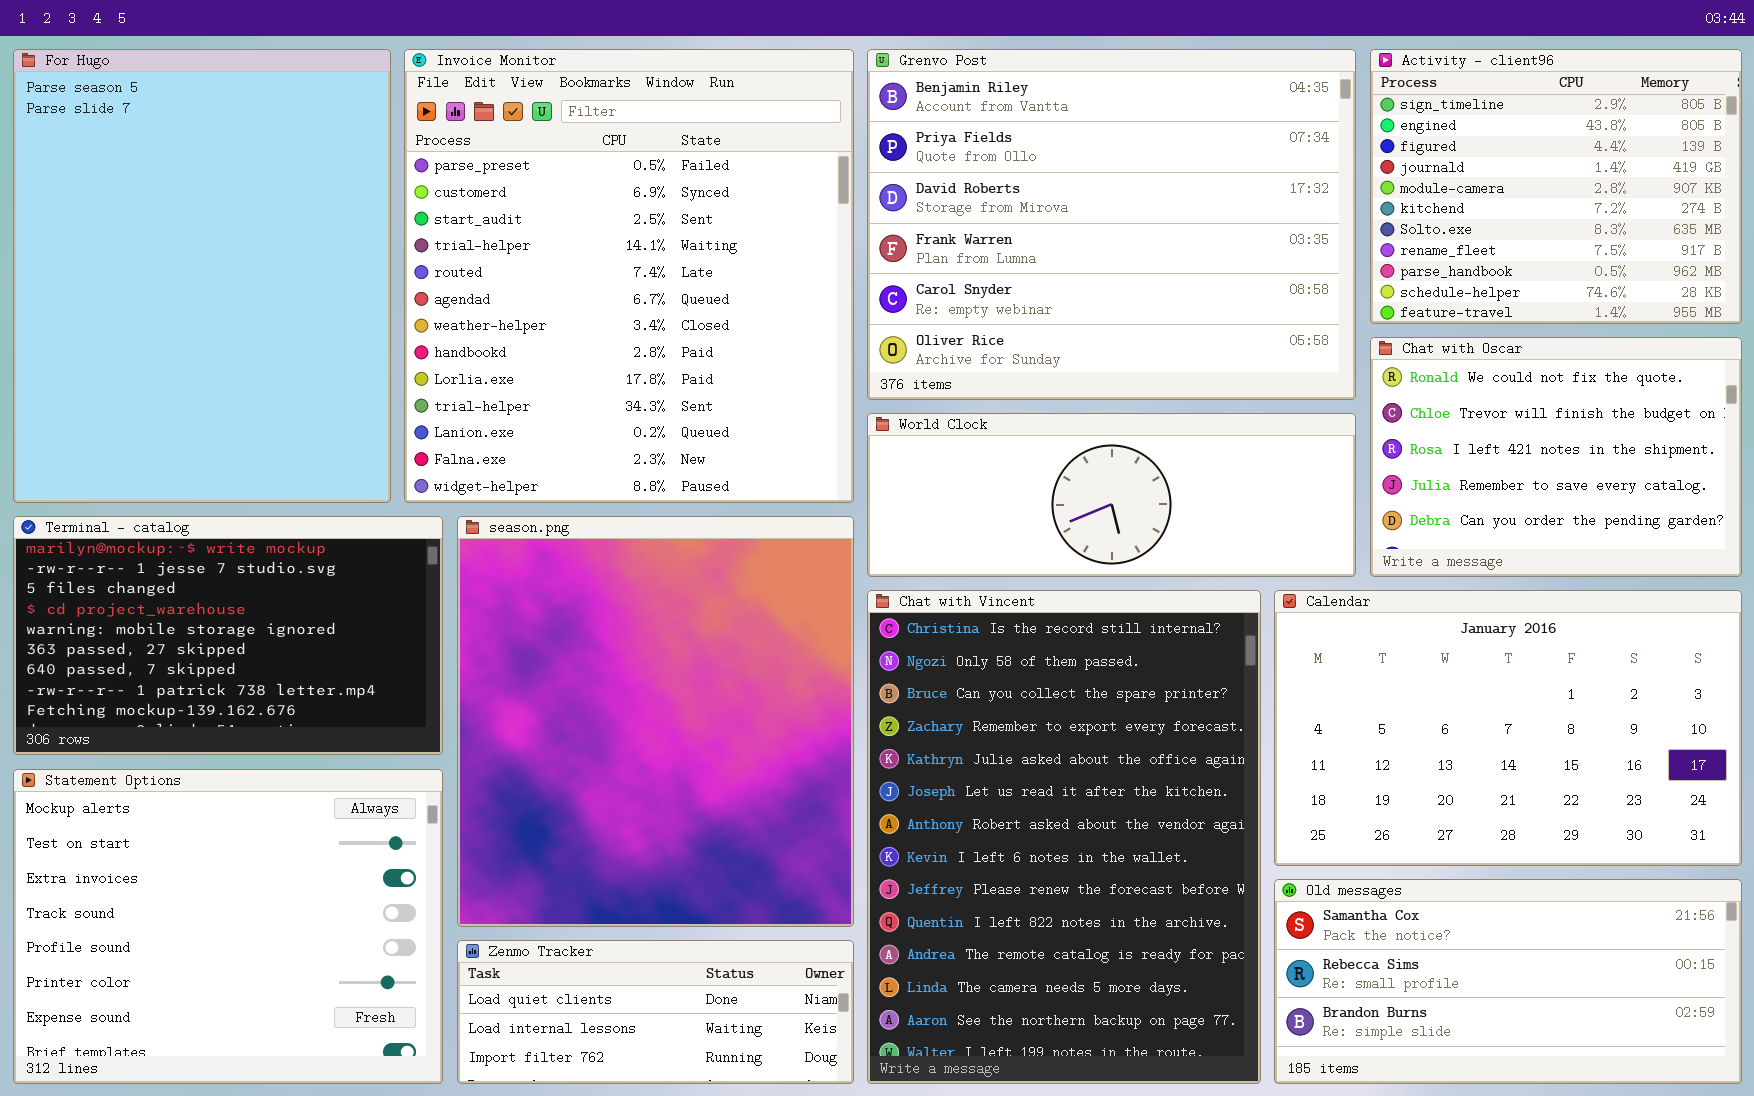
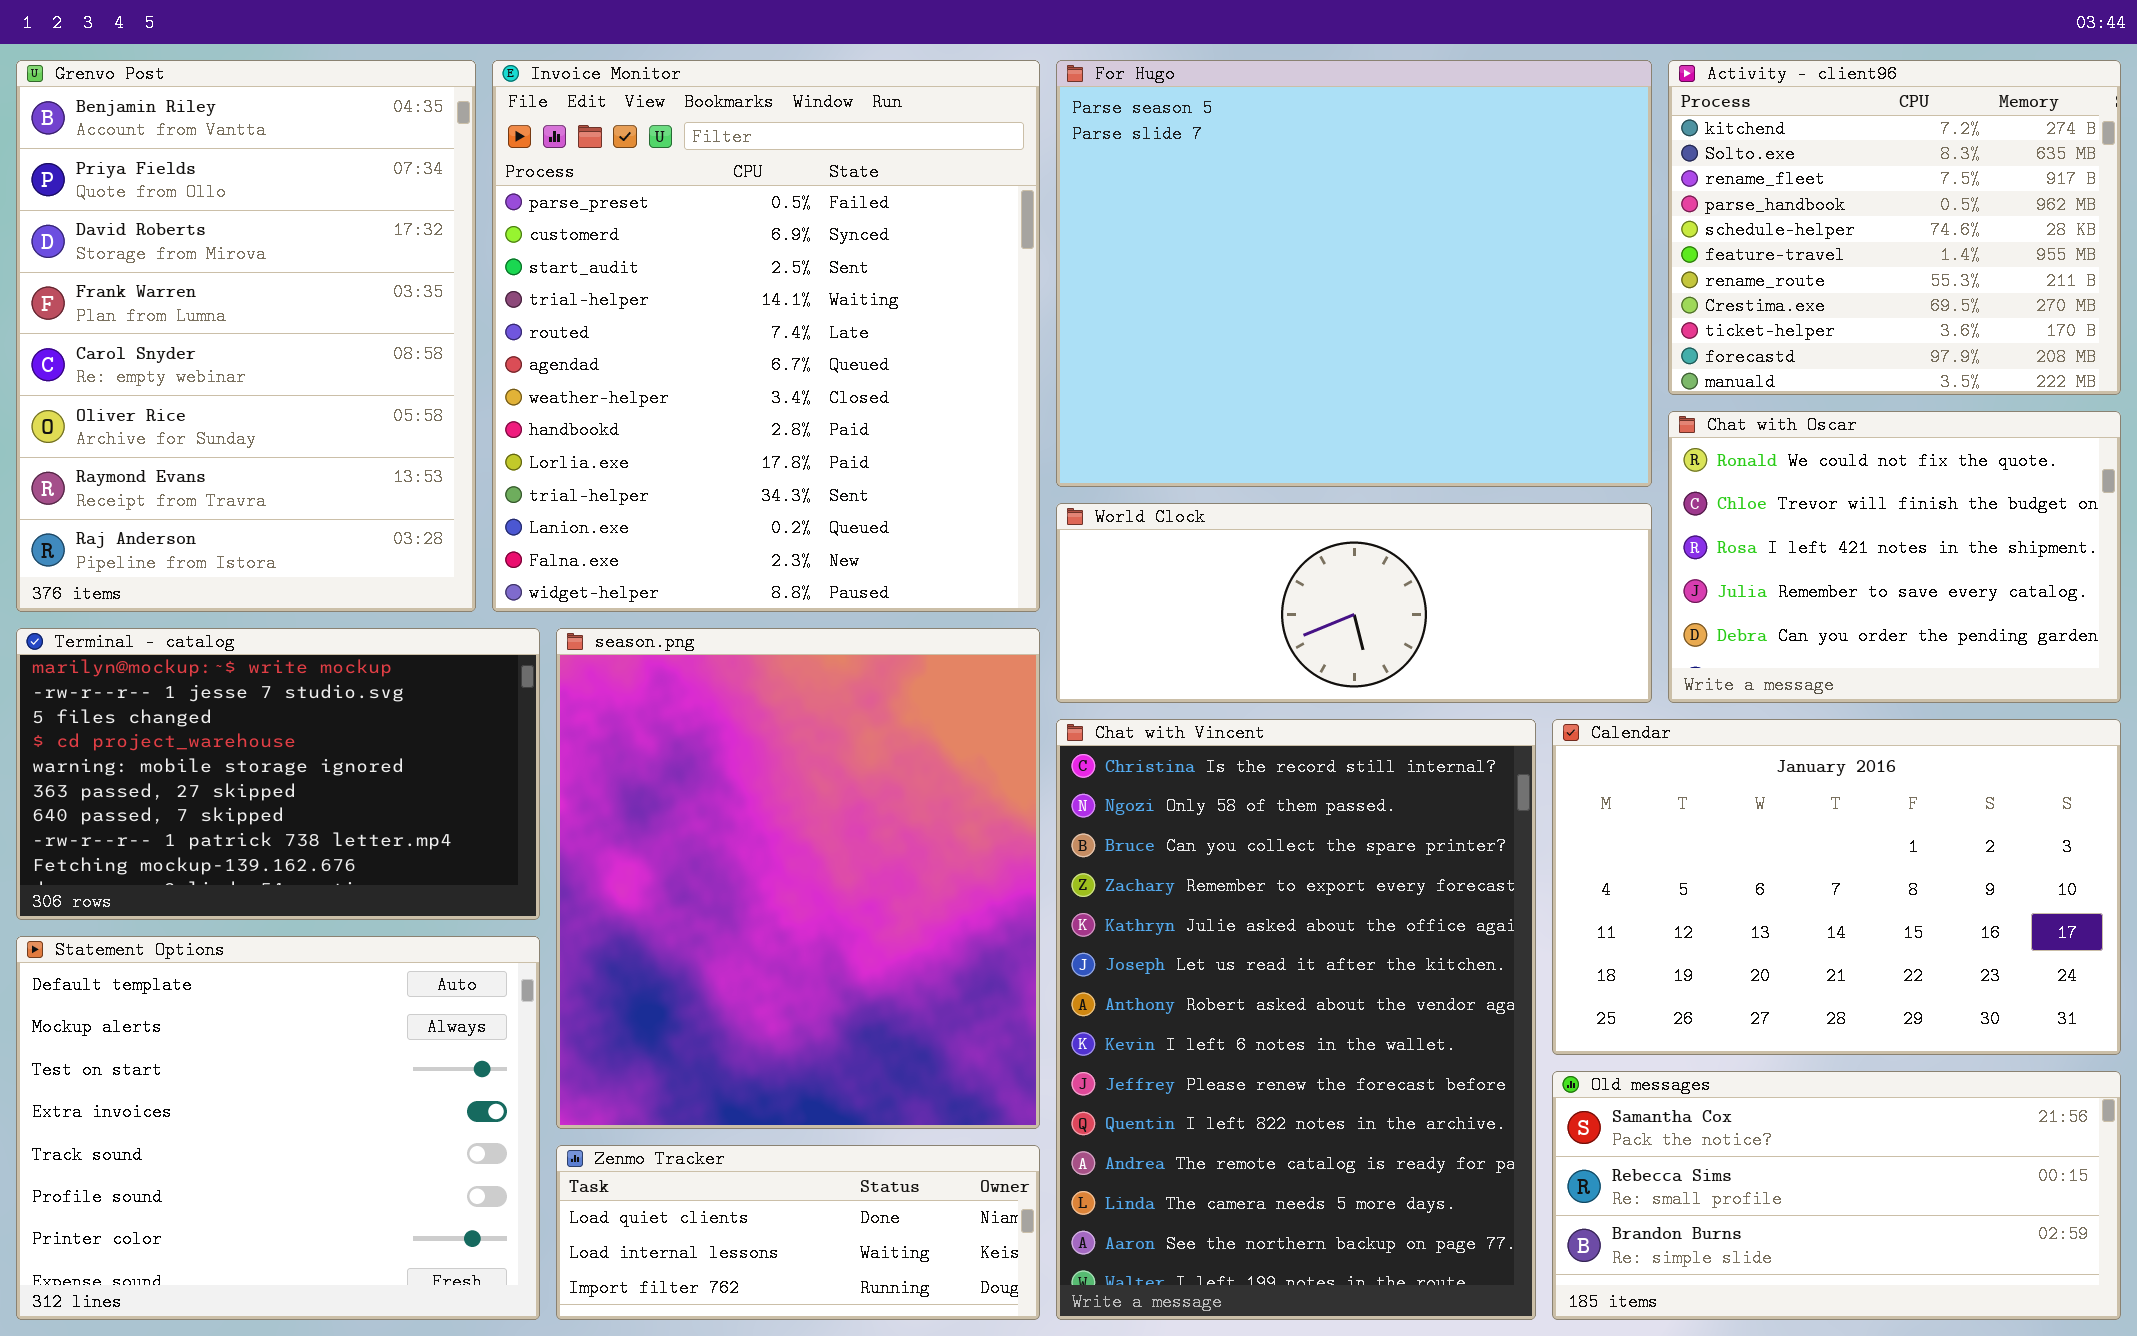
For Hugo: [13,49,391,503] -> [1056,60,1652,487], moved, resized
Grenvo Post: [867,49,1356,400] -> [16,60,476,612], moved, resized
Activity - client96: [1370,49,1742,324] -> [1668,60,2121,395], scrolled down 5 rows
Statement Options: [13,769,443,1084] -> [16,936,540,1320], scrolled up 1 row

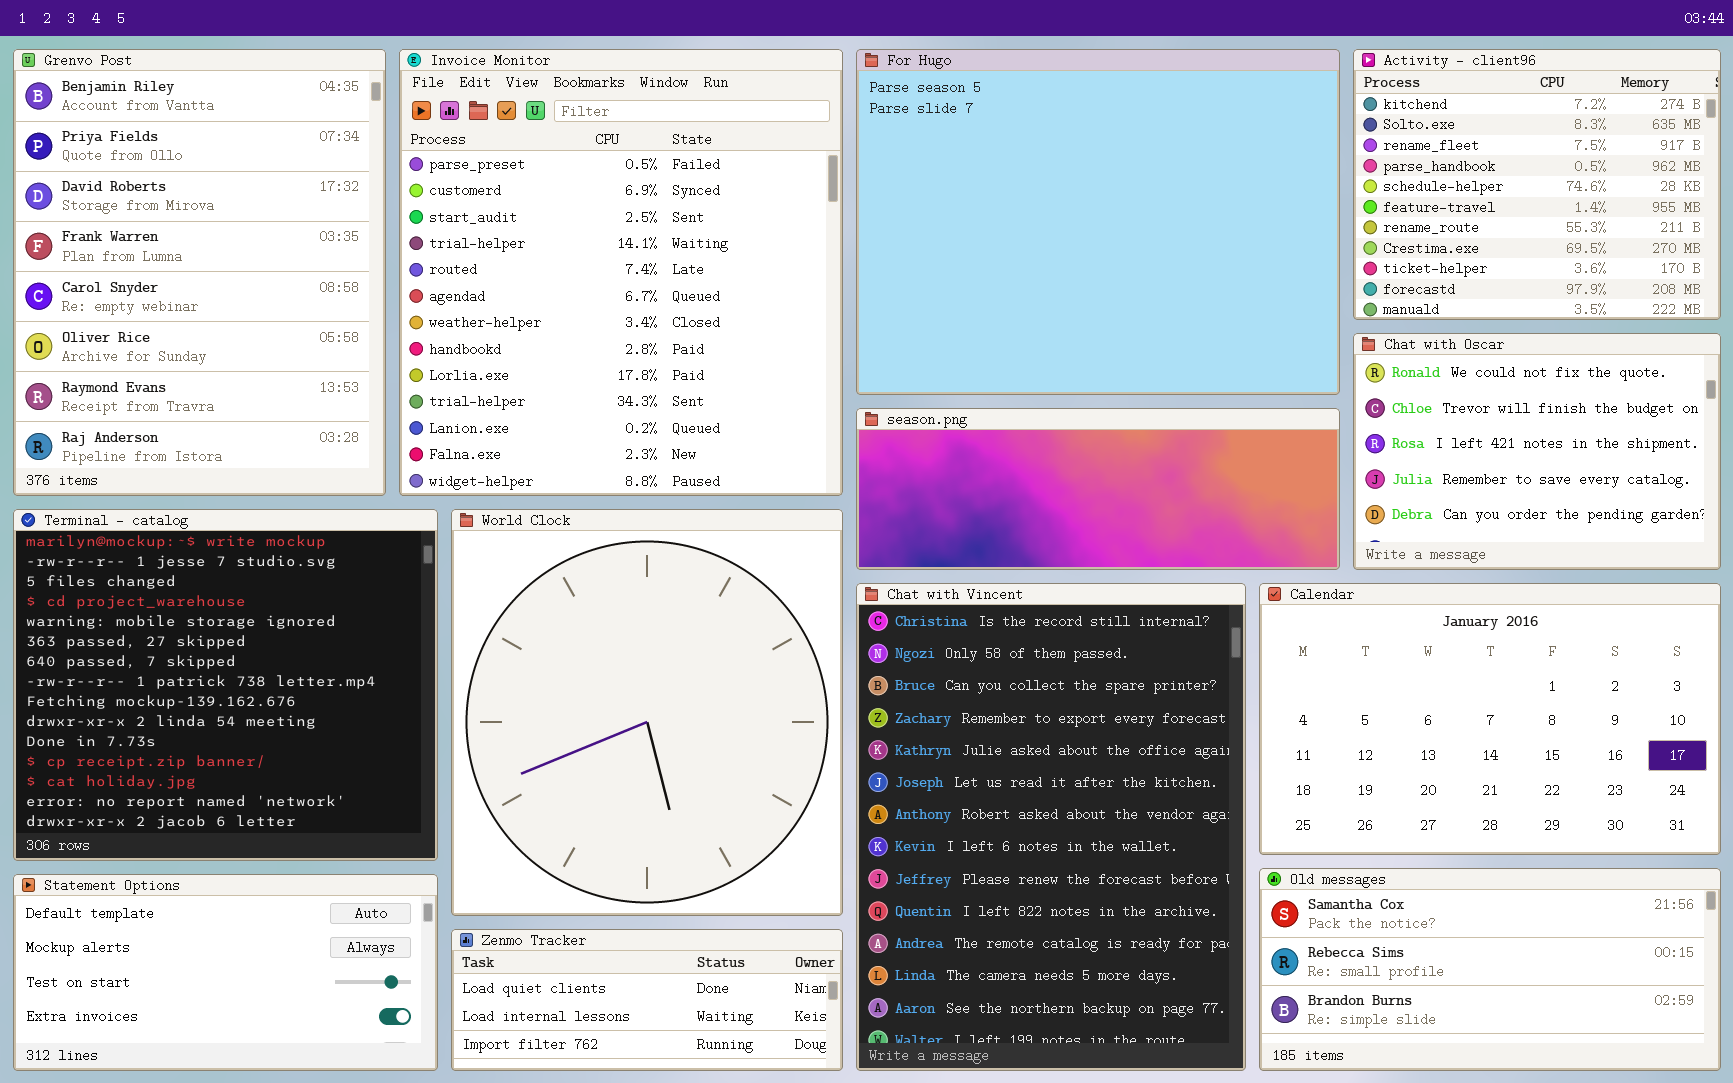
World Clock: [1056,503,1652,703] -> [451,509,843,916], moved, resized
Terminal - catalog: [16,628,540,920] -> [13,509,438,861], resized
season.png: [556,628,1040,1129] -> [856,408,1340,570], moved, resized
Statement Options: [16,936,540,1320] -> [13,874,438,1071], resized

